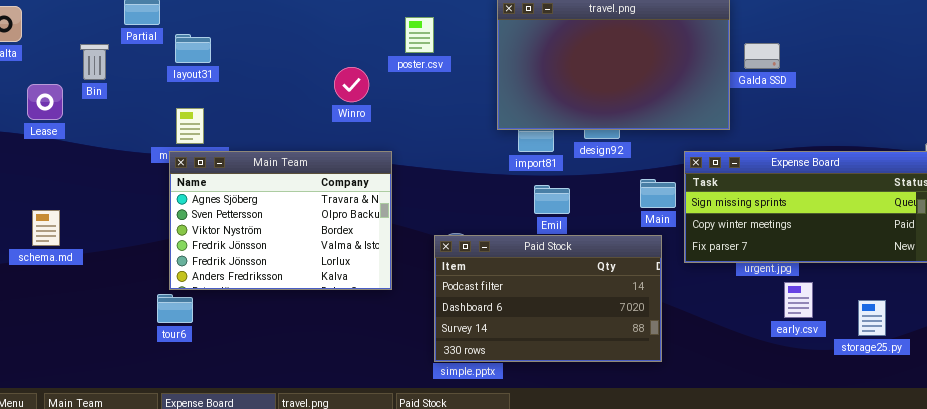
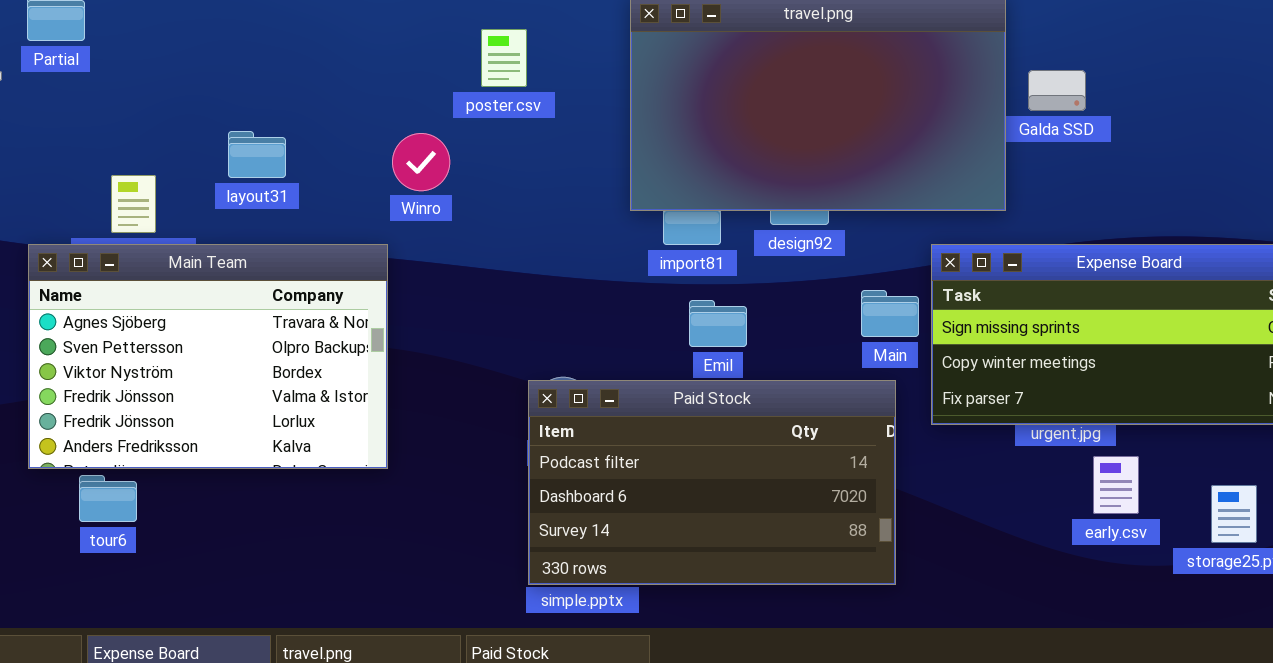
layout31: [175,34,211,63] -> [228,131,286,178], moved
Winro: [334,67,369,102] -> [392,133,450,191], moved
Main Team: [169,151,392,290] -> [28,244,388,469], moved

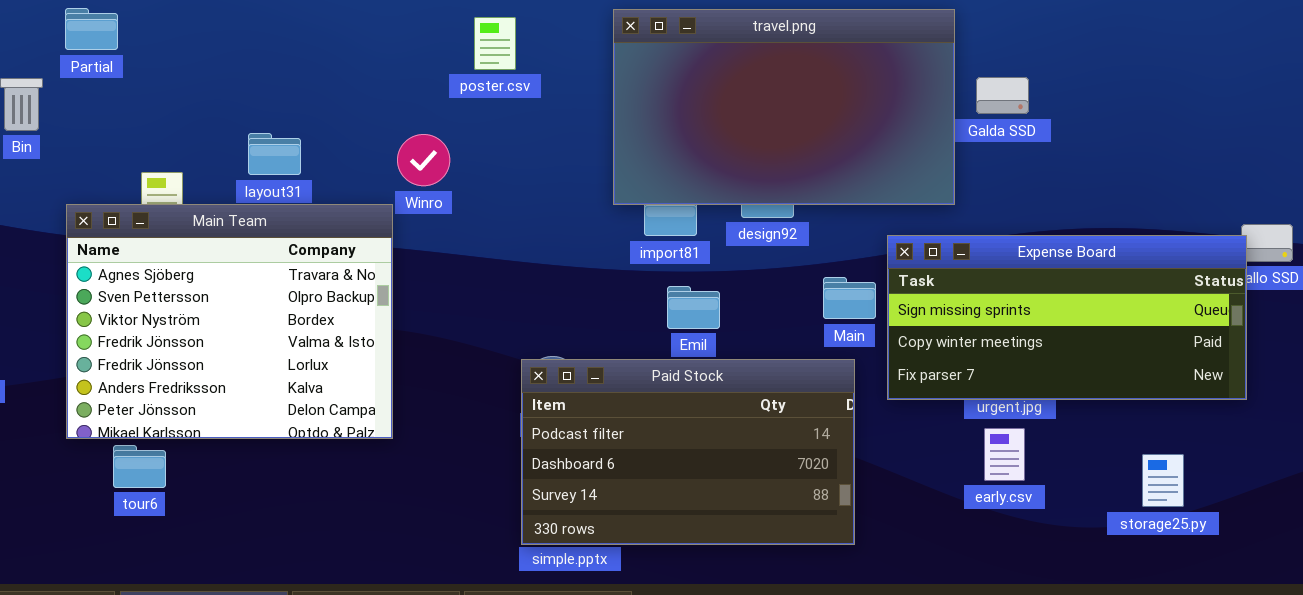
poster.csv: [481,29,527,87] -> [474,17,516,70], moved
Main Team: [28,244,388,469] -> [66,204,393,439], resized
early.csv: [1093,456,1139,514] -> [984,428,1025,481], moved

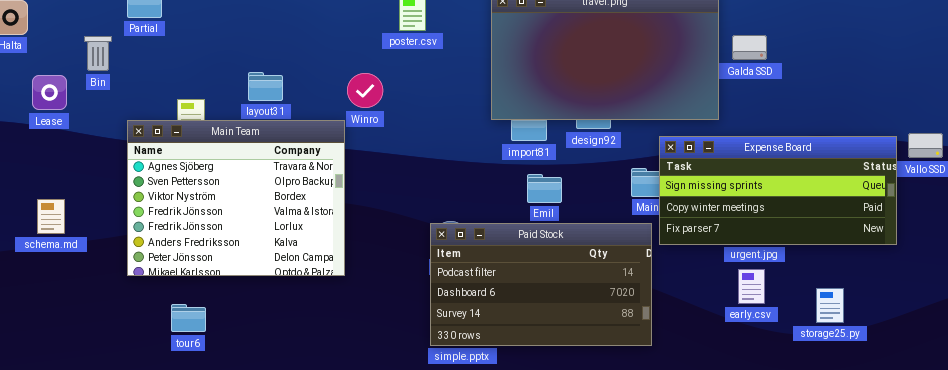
Expense Board: [887,235,1247,400] -> [659,136,897,245], moved
tour6: [113,445,166,488] -> [171,304,206,332], moved
storage25.py: [1142,454,1184,507] -> [816,288,844,323], moved

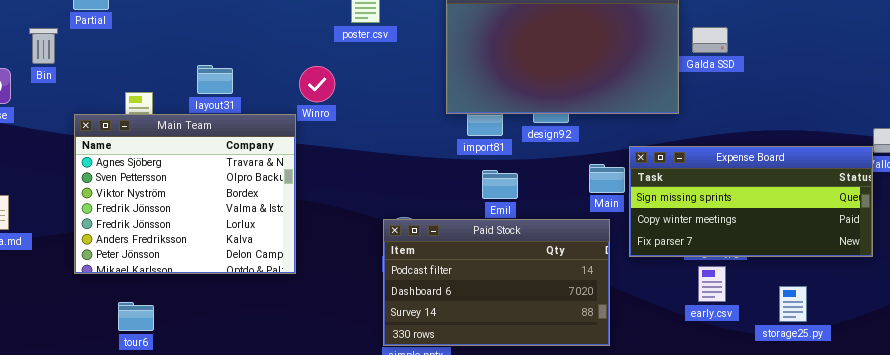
Expense Board: [659,136,897,245] -> [629,146,873,257], moved

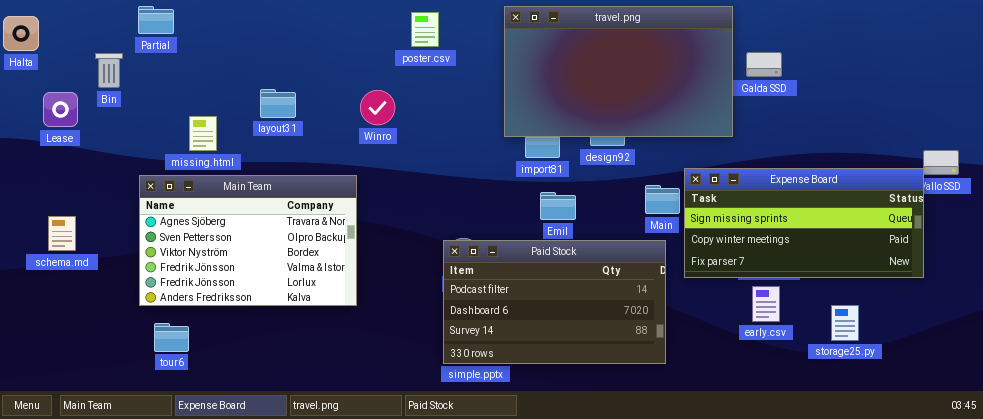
Main Team: [74,114,296,274] -> [139,175,357,306], moved, resized
tour6: [118,302,154,331] -> [154,323,189,352], moved

